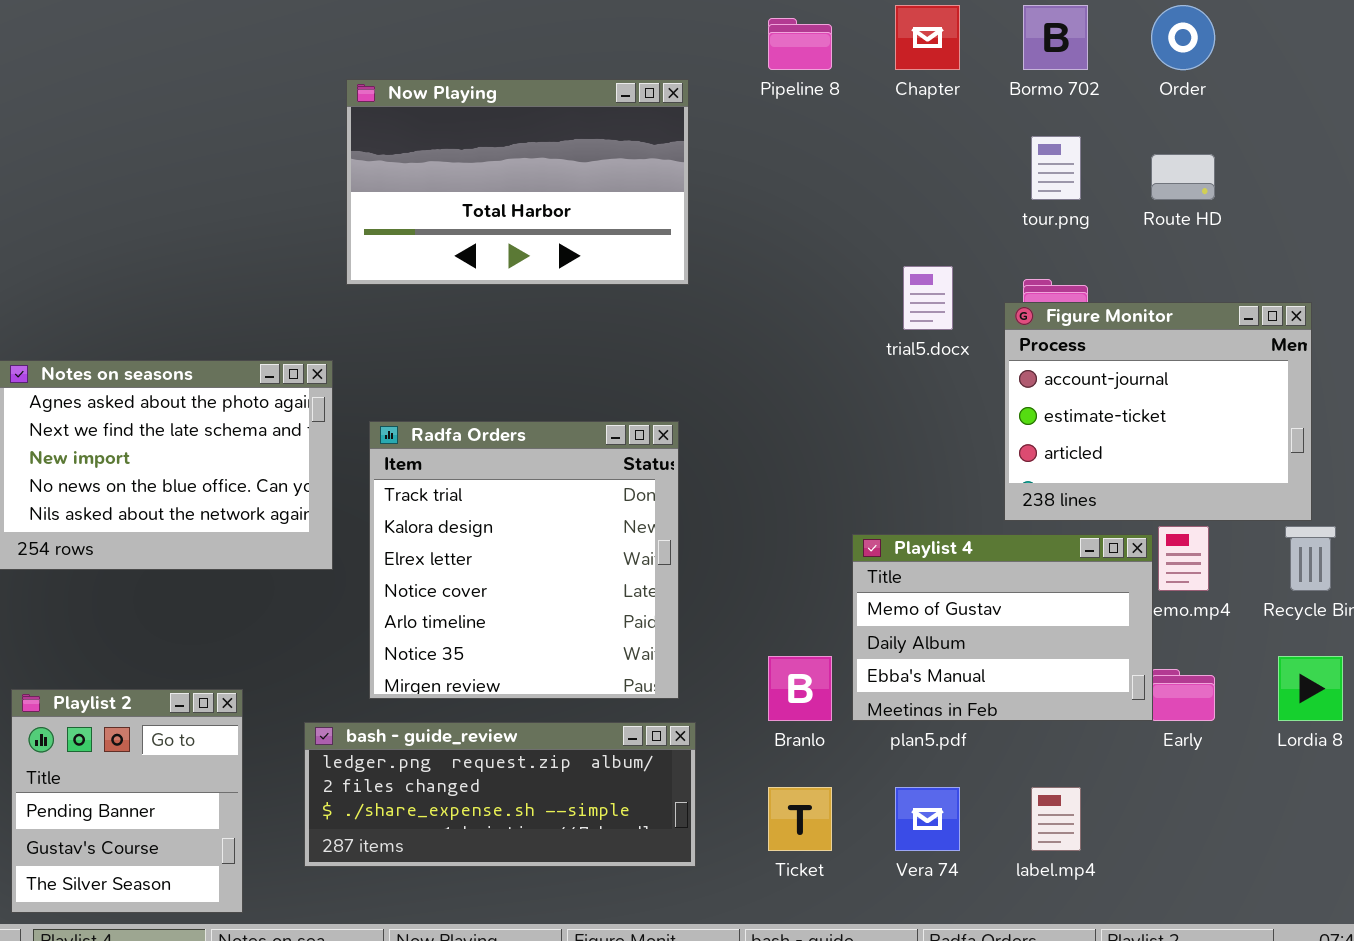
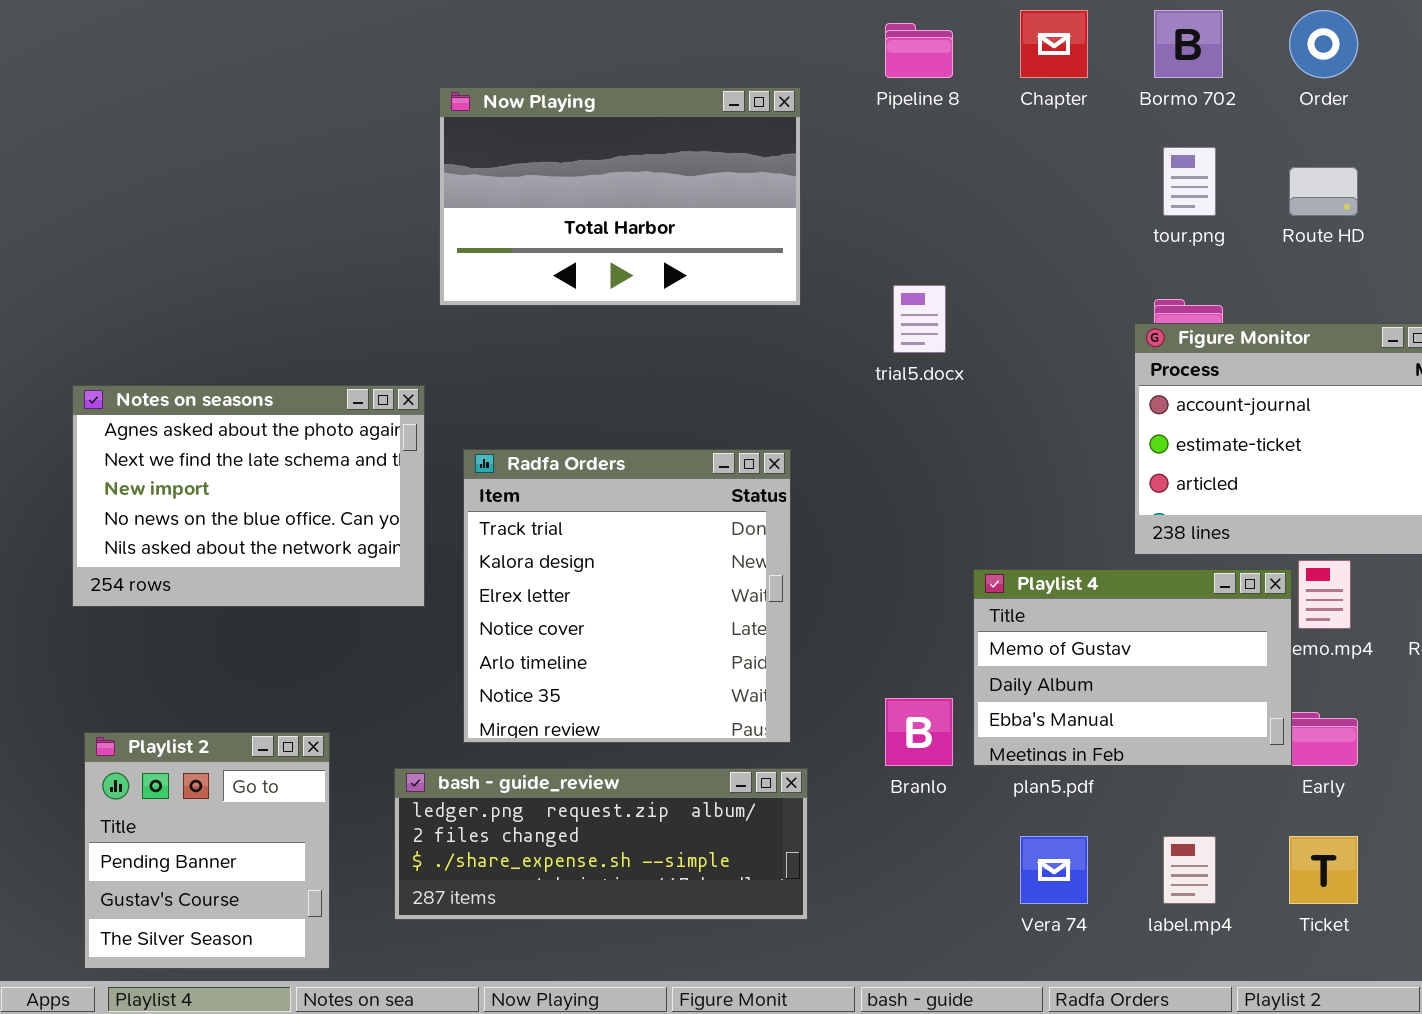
trial5.docx: [903,266,953,330] -> [893,285,946,353], moved
Ticket: [768,787,832,851] -> [1289,836,1358,904], moved

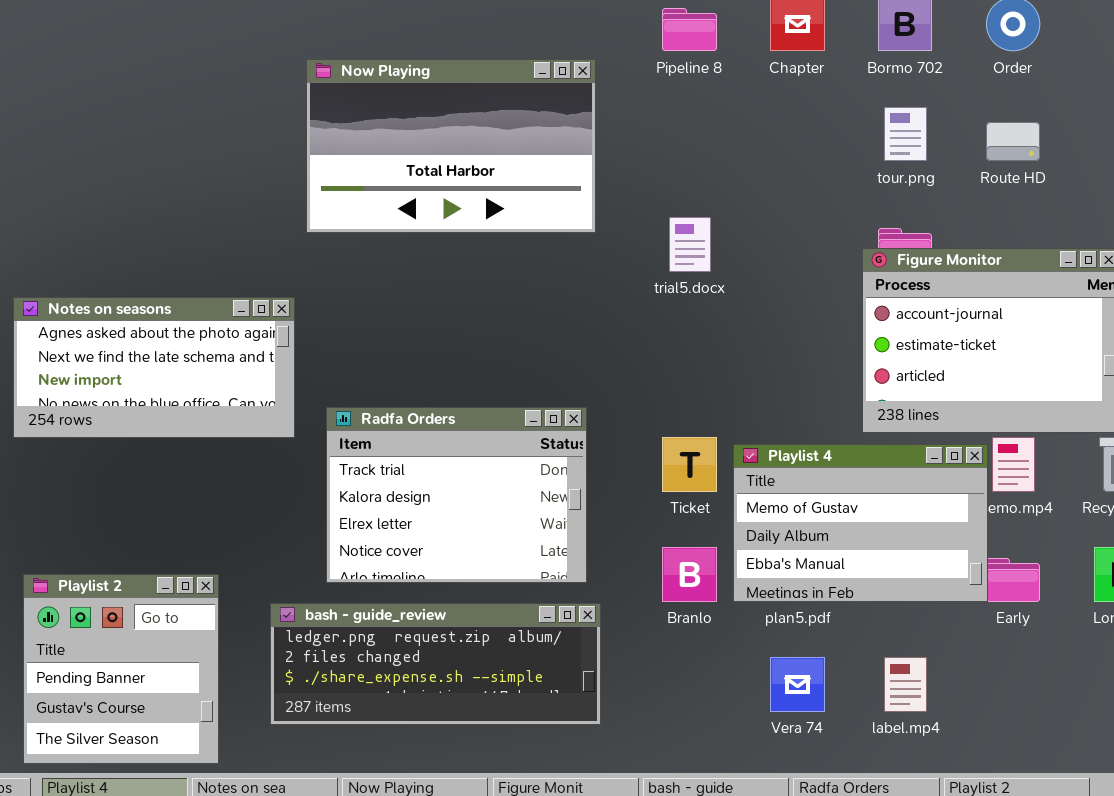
Notes on seasons: [72,385,425,607] -> [13,297,295,438], resized
Radfa Orders: [463,449,791,743] -> [326,407,587,583], resized
Ticket: [1289,836,1358,904] -> [662,437,717,492], moved

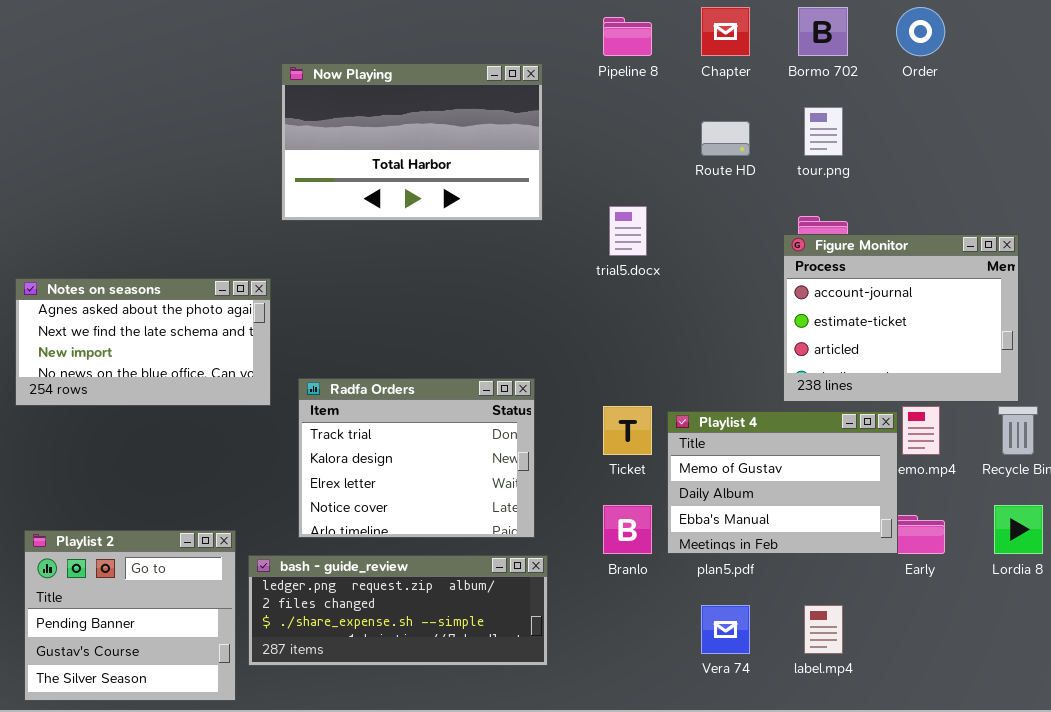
Route HD: [986,122,1040,161] -> [701,121,750,156], moved
Playlist 2: [23,574,219,764] -> [24,530,236,701], resized

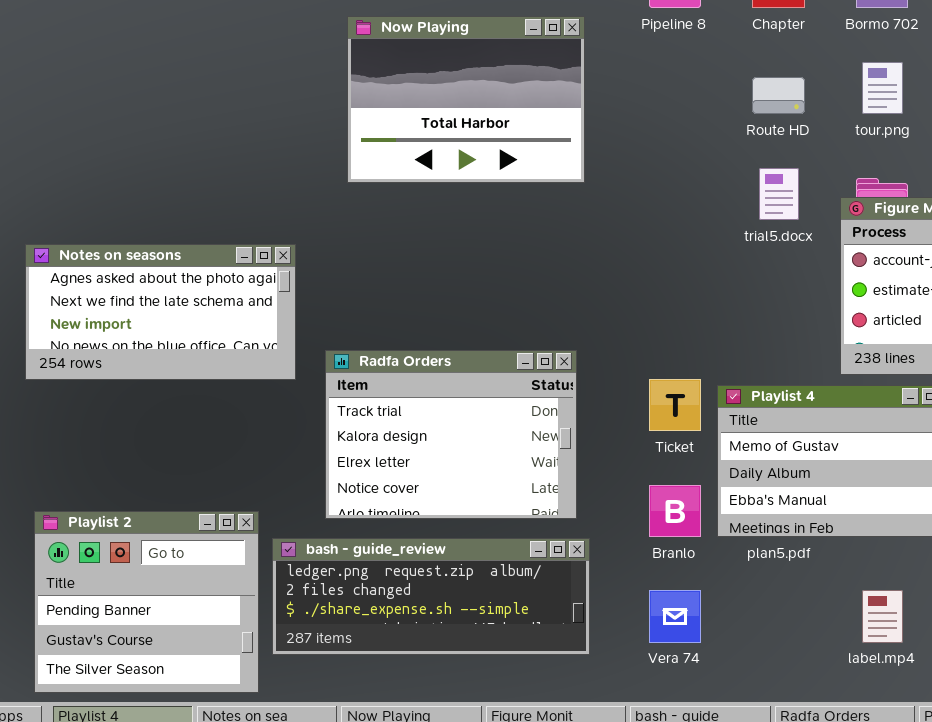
Now Playing: [281,63,543,221] -> [347,16,585,183], resized
trial5.docx: [609,206,647,256] -> [759,168,799,220], moved
Vera 74: [701,605,750,654] -> [649,590,701,643], moved

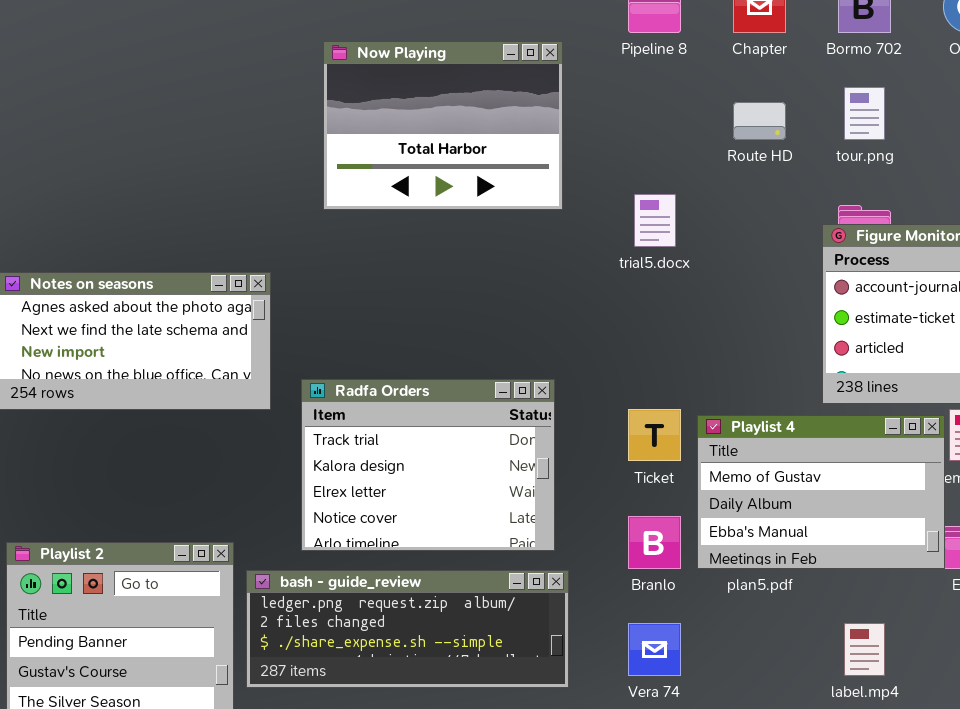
trial5.docx: [759,168,799,220] -> [634,194,676,247], moved

